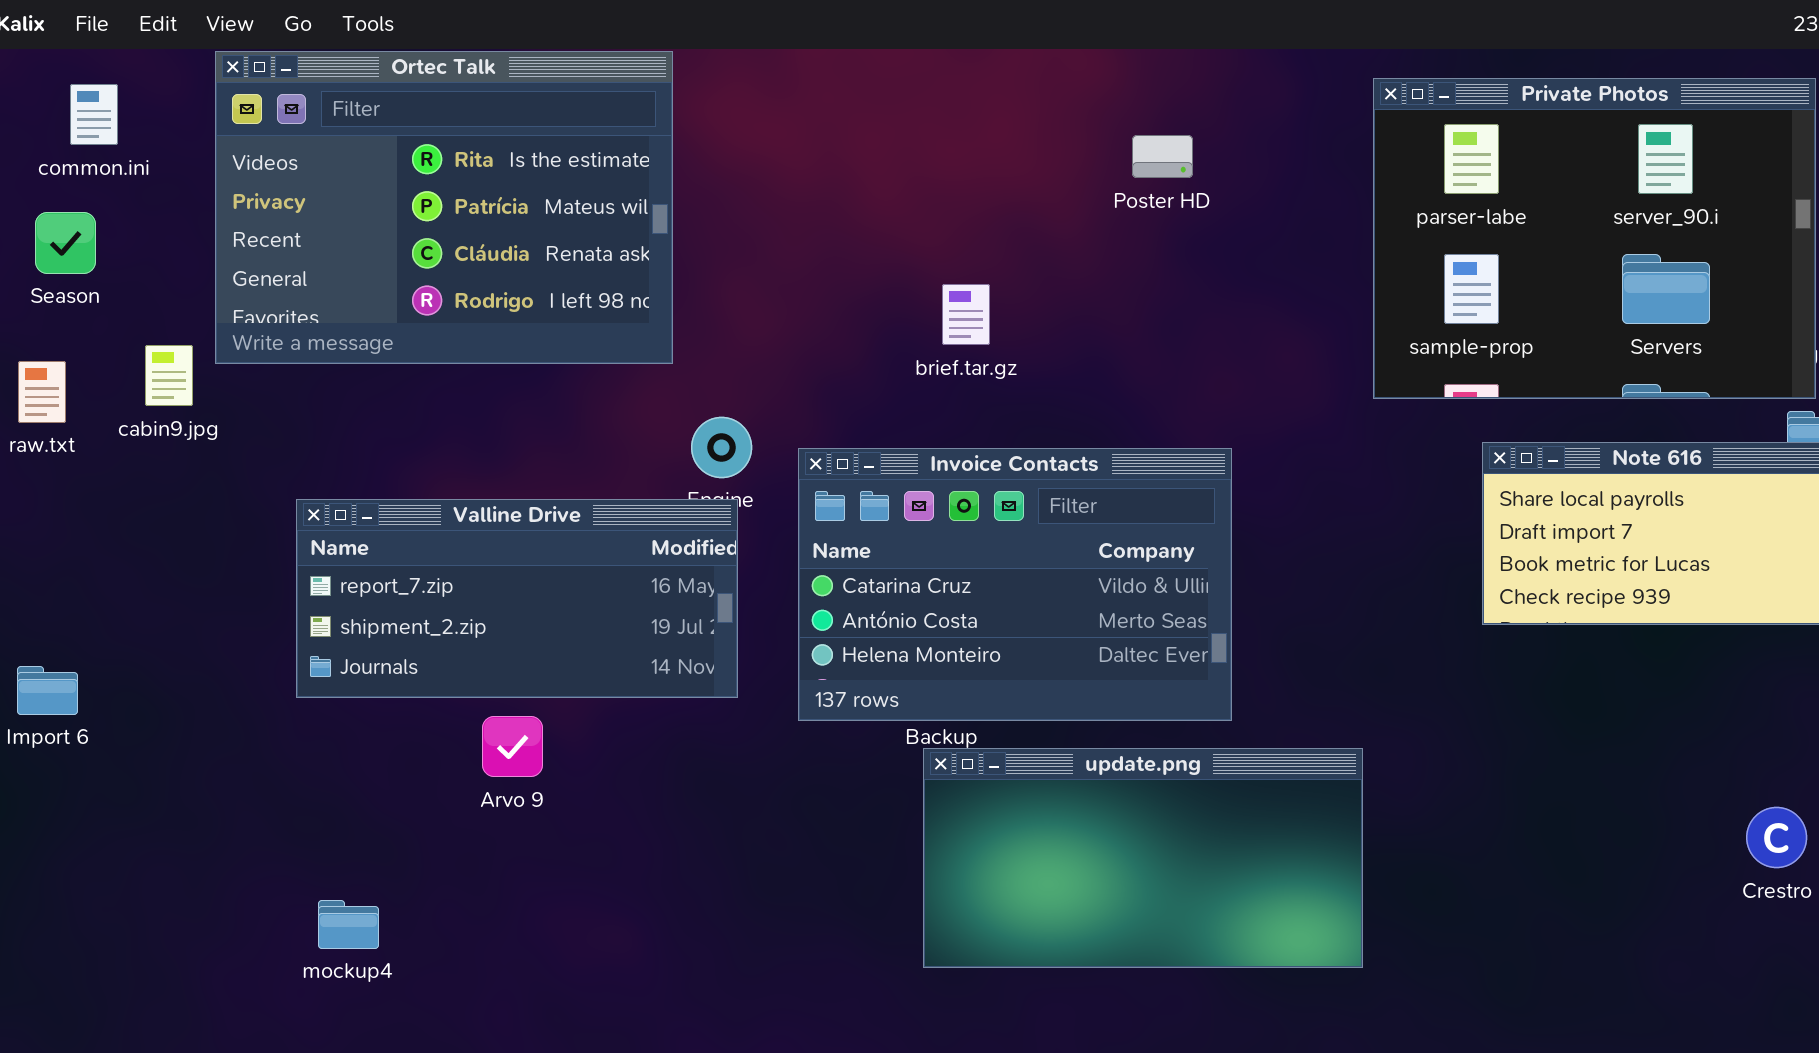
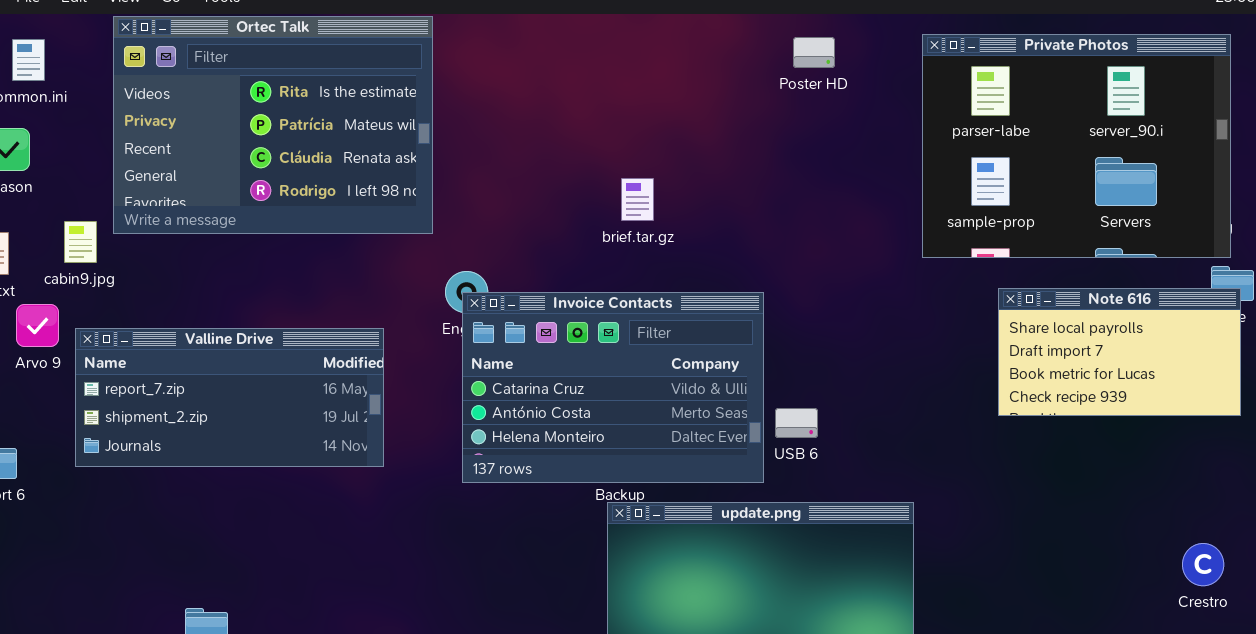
Poster HD: [1132,135,1193,178] -> [793,37,835,68], moved
Invoice Contacts: [798,448,1232,721] -> [462,292,764,483], moved
Valline Drive: [296,499,738,698] -> [75,328,384,467], moved
Arvo 9: [482,716,543,777] -> [16,304,59,347], moved

